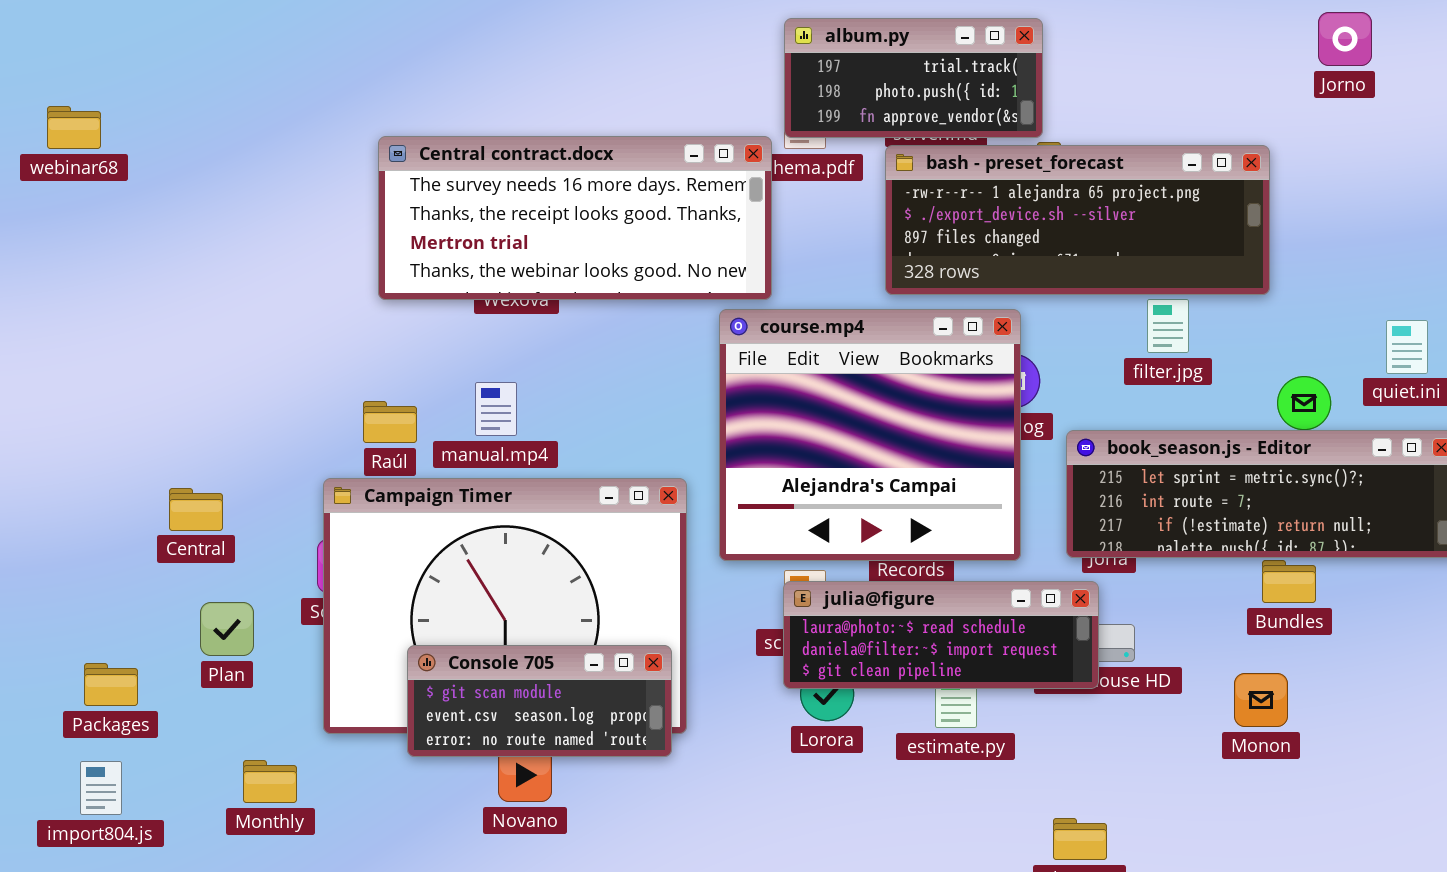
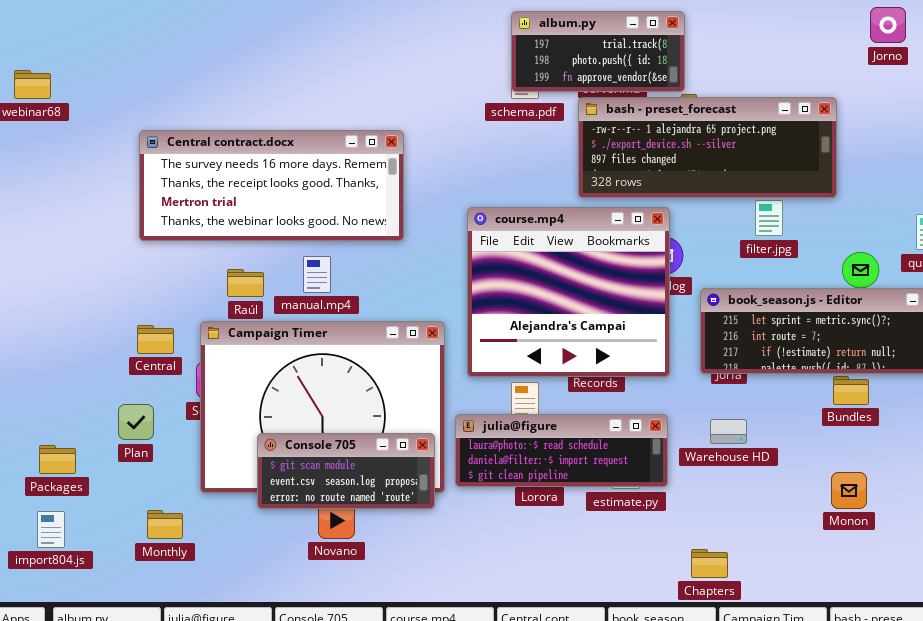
Central contract.docx: [378,136,772,300] -> [139,130,404,241], moved
Central: [169,488,223,531] -> [137,325,174,354], moved
julia@figure: [783,581,1099,689] -> [455,414,668,487], moved
Monon: [1234,673,1288,727] -> [831,472,867,509], moved

